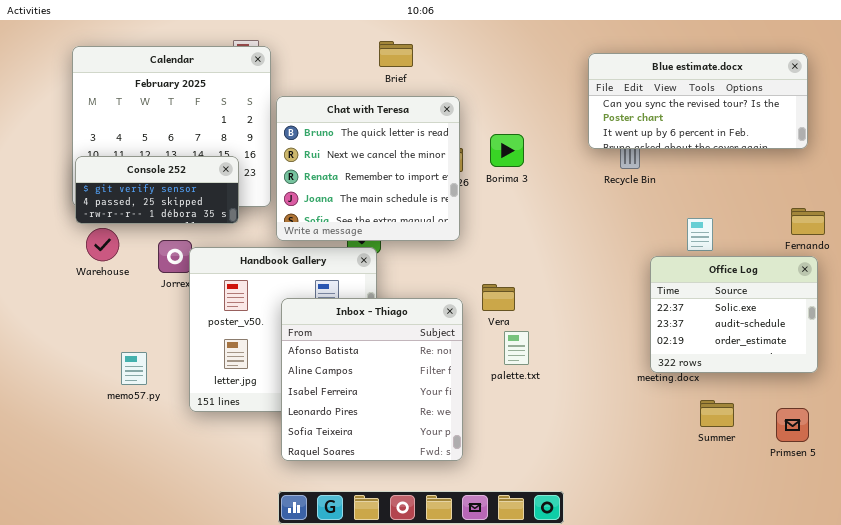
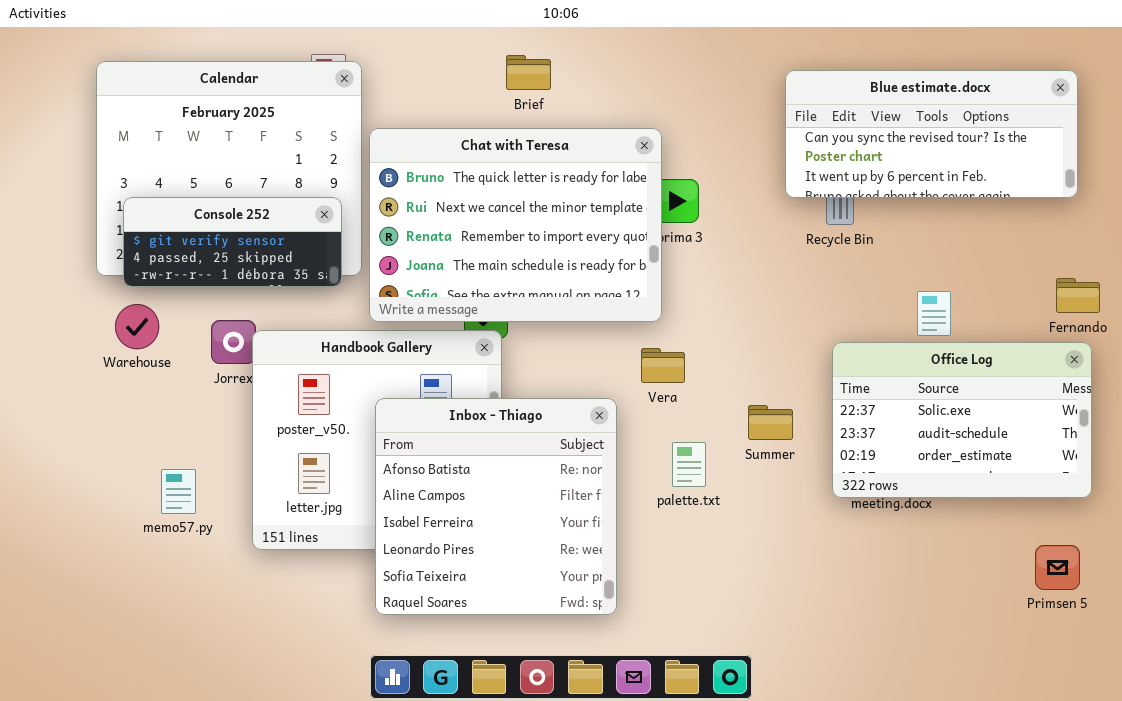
Chat with Teresa: [276,96,460,241] -> [369,128,662,322], resized
Console 252: [75,156,239,224] -> [123,197,342,287], moved
Office Log: [650,256,818,373] -> [832,342,1092,498], resized
Vera: [482,284,515,311] -> [641,348,685,383], moved
Summer: [700,400,734,427] -> [748,405,793,440], moved

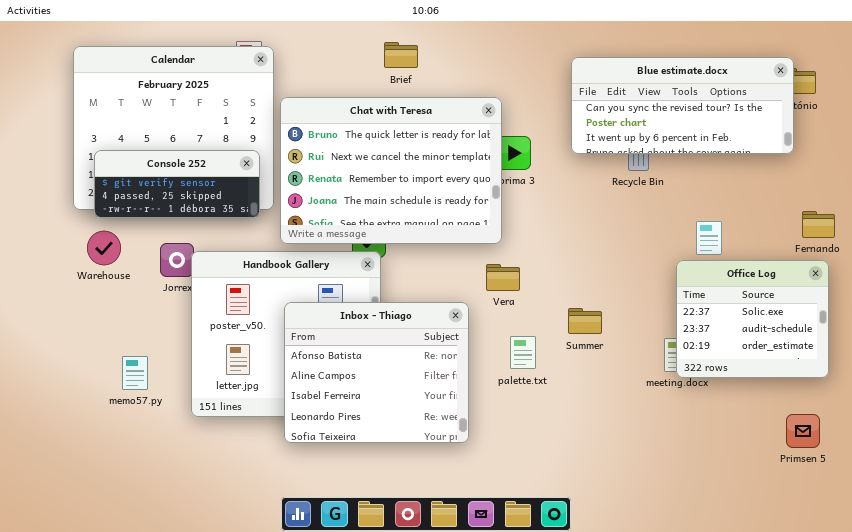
Blue estimate.docx: [785,70,1078,198] -> [571,57,794,154], moved
Office Log: [832,342,1092,498] -> [676,260,829,378], resized
Inbox - Thiago: [375,398,617,615] -> [284,302,469,443], resized

